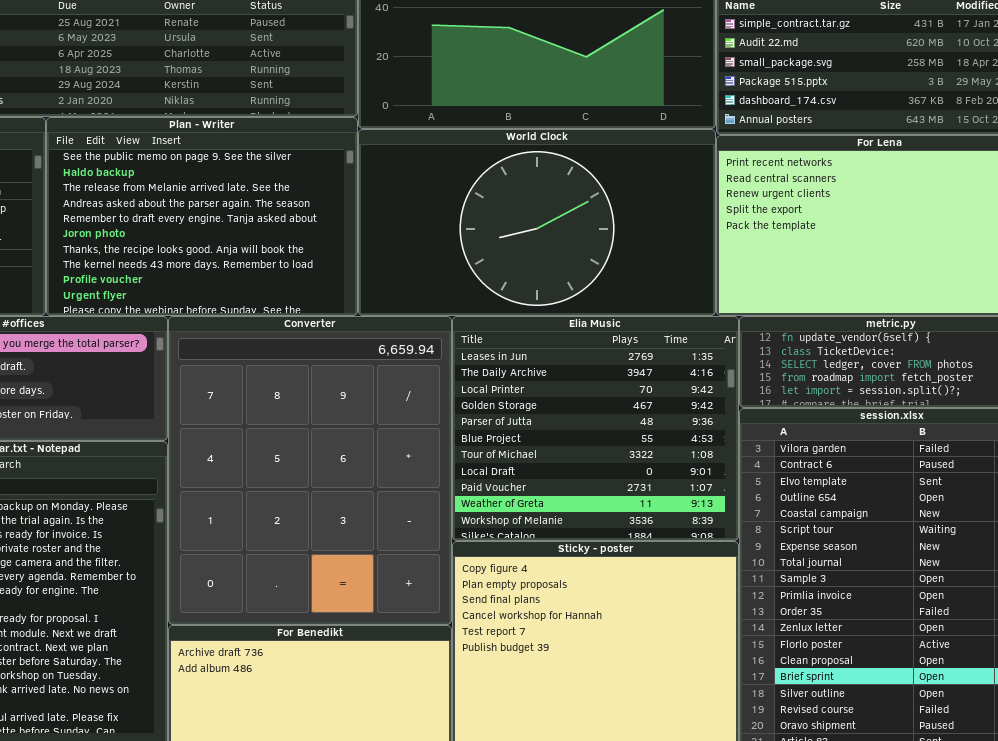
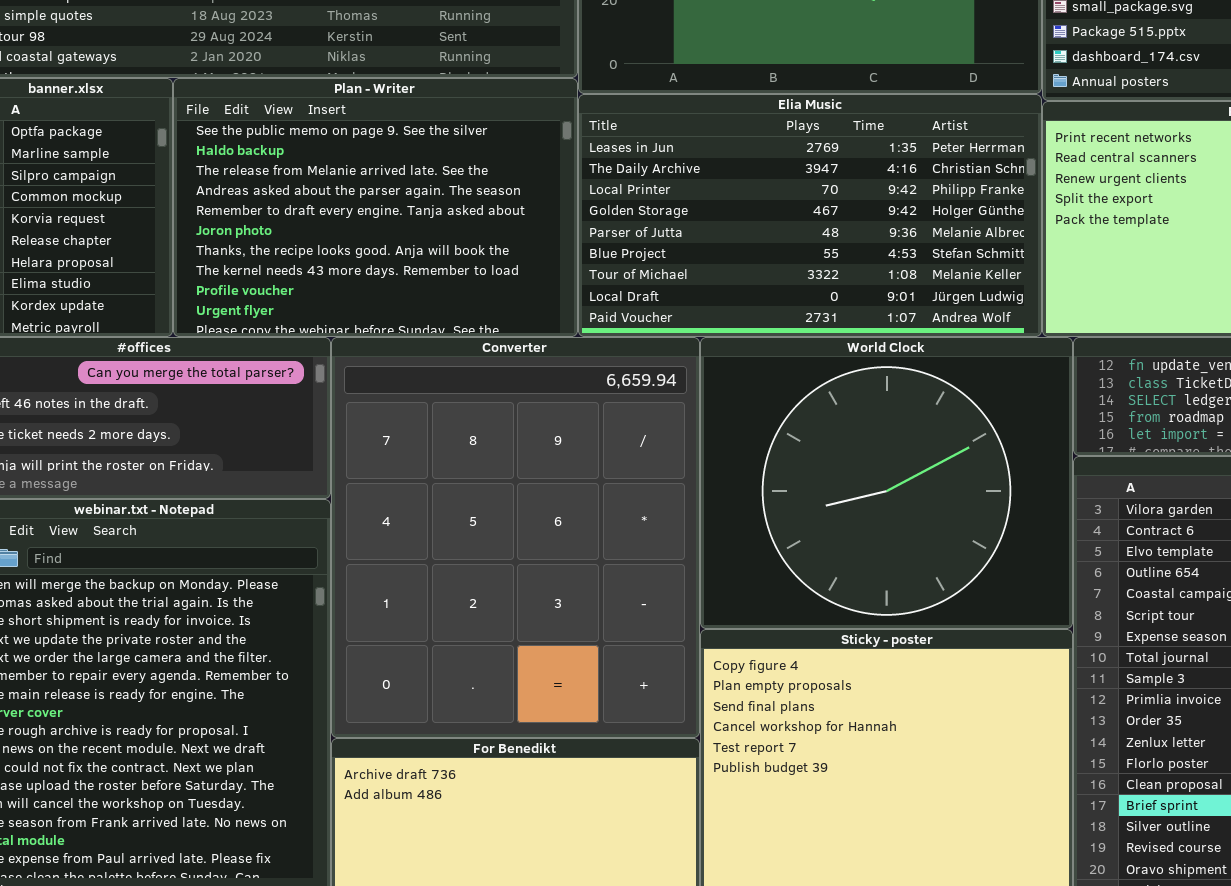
World Clock: [358,129,716,316] -> [700,337,1073,629], moved, resized
Elia Music: [452,316,739,541] -> [578,94,1042,337], moved, resized

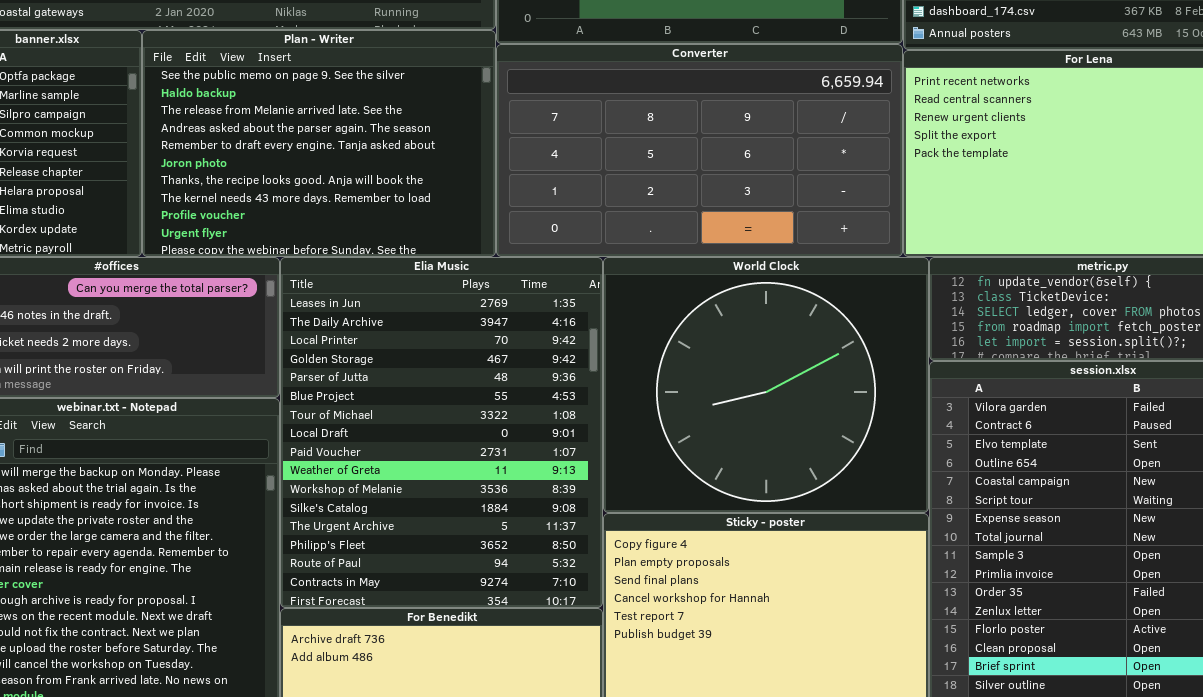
Elia Music: [578,94,1042,337] -> [280,257,603,608], moved, resized
Converter: [331,337,700,738] -> [496,44,903,257], moved, resized

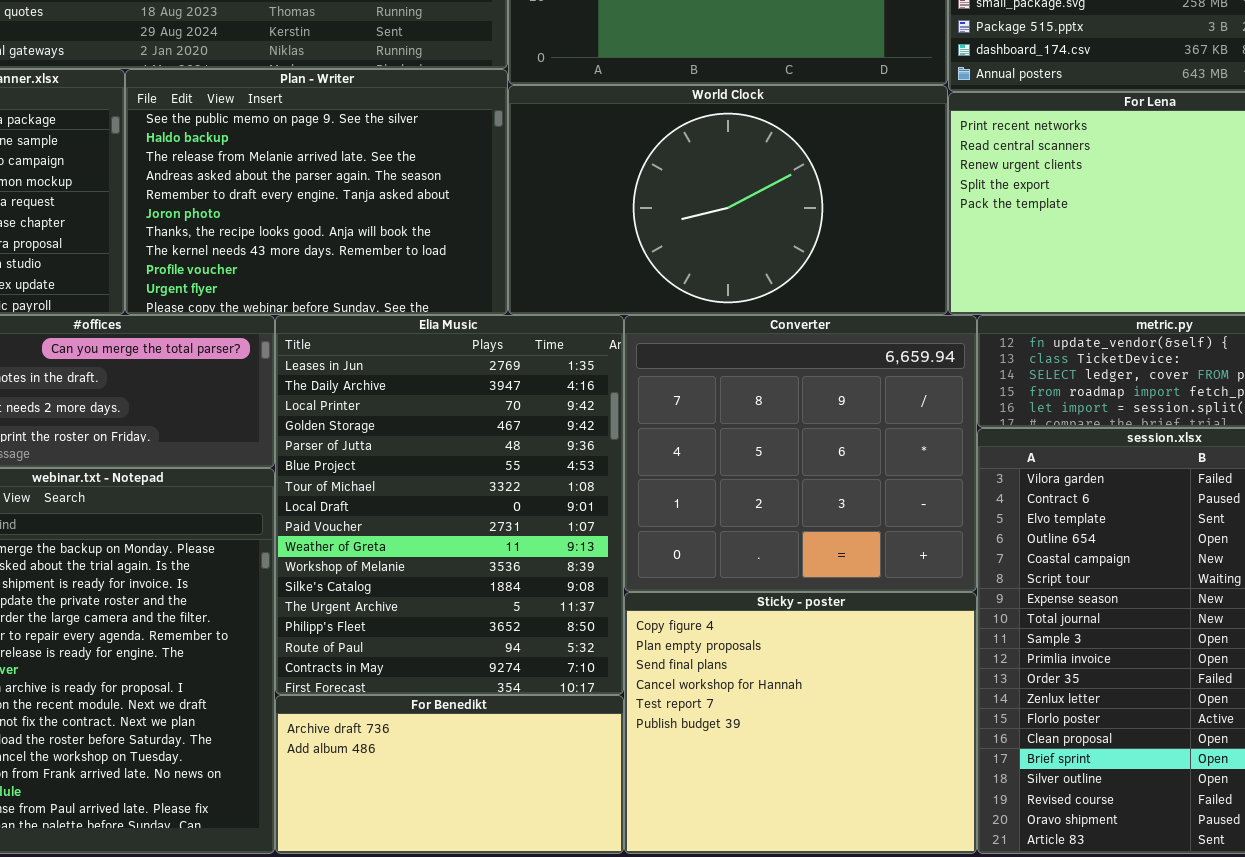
Converter: [496,44,903,257] -> [624,315,977,592], moved, resized
World Clock: [603,257,929,513] -> [508,85,948,315], moved, resized

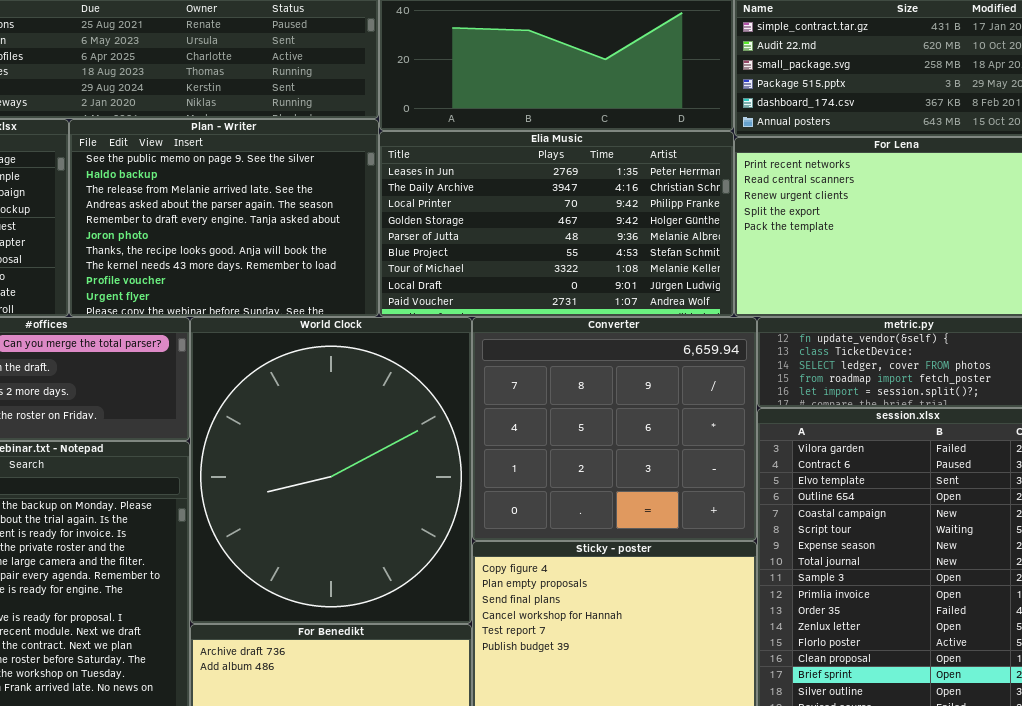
World Clock: [508,85,948,315] -> [190,317,472,624], moved, resized
Elia Music: [275,315,624,695] -> [379,131,734,317], moved, resized

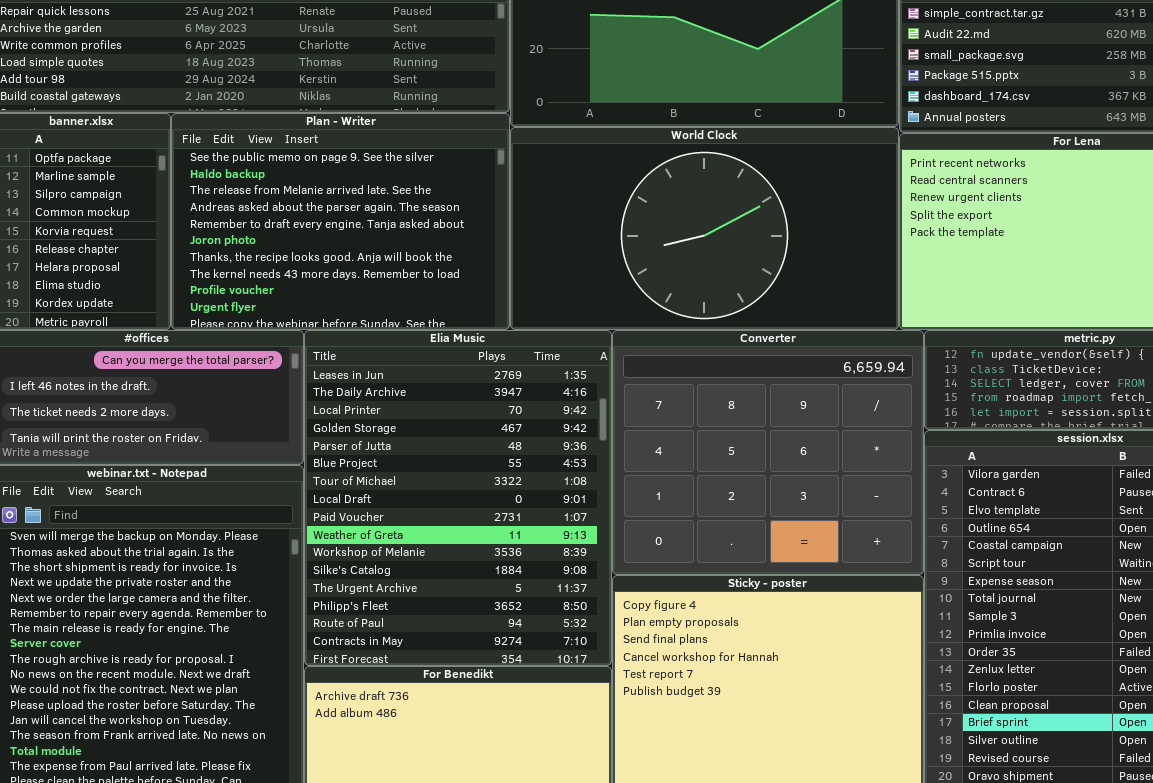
Elia Music: [379,131,734,317] -> [304,330,612,666], moved, resized
World Clock: [190,317,472,624] -> [510,127,899,330], moved, resized

